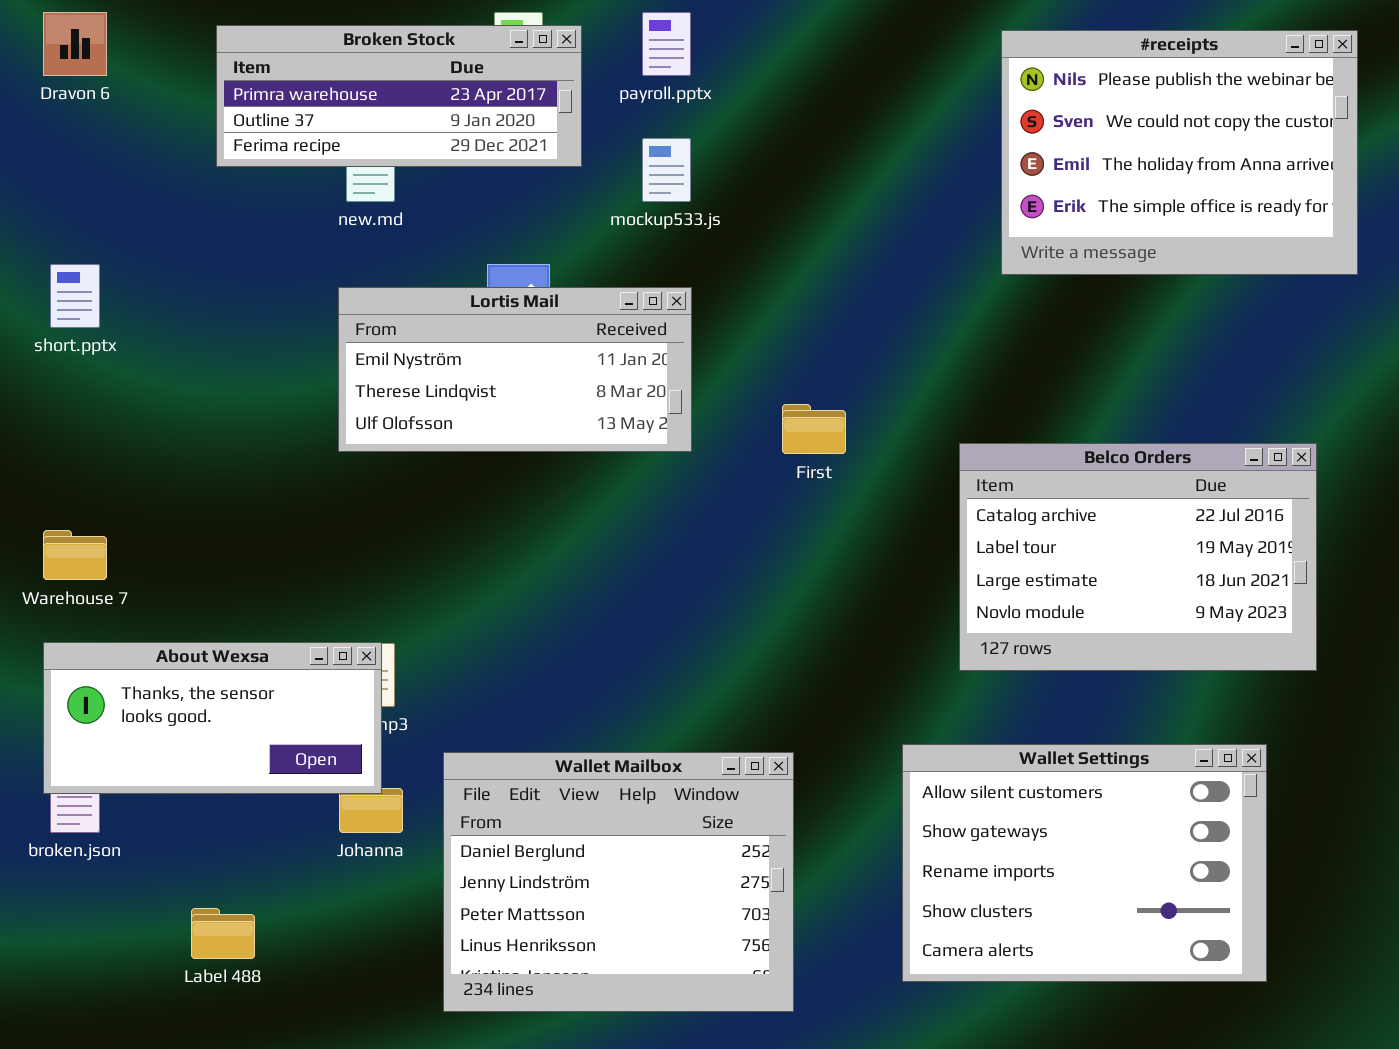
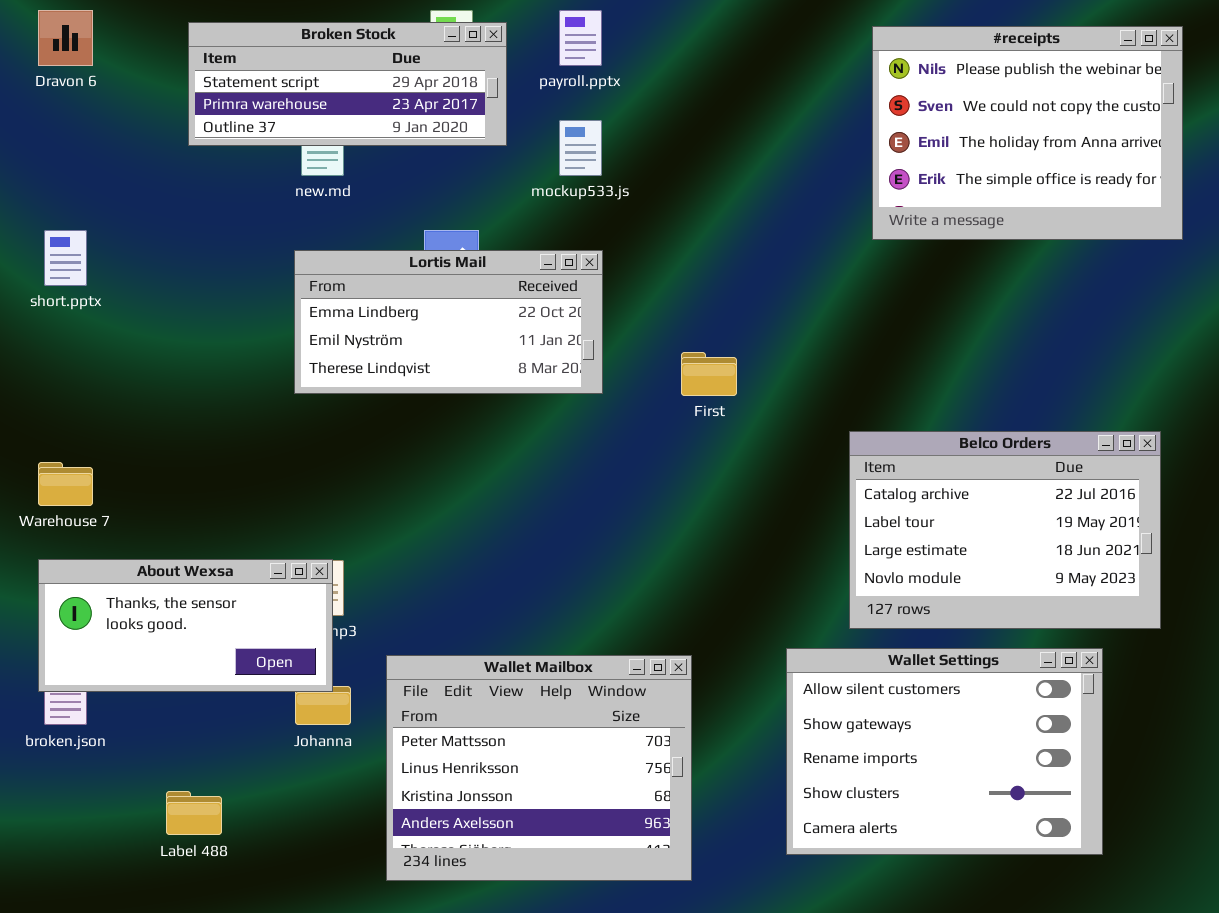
Broken Stock: [216,25,582,167] -> [188,22,507,146], scrolled up 1 row
Lortis Mail: [338,287,692,452] -> [294,250,603,394], scrolled up 1 row
Belco Orders: [959,443,1317,671] -> [849,431,1161,629], moved
Wallet Mailbox: [443,752,794,1012] -> [386,655,692,881], scrolled down 2 rows

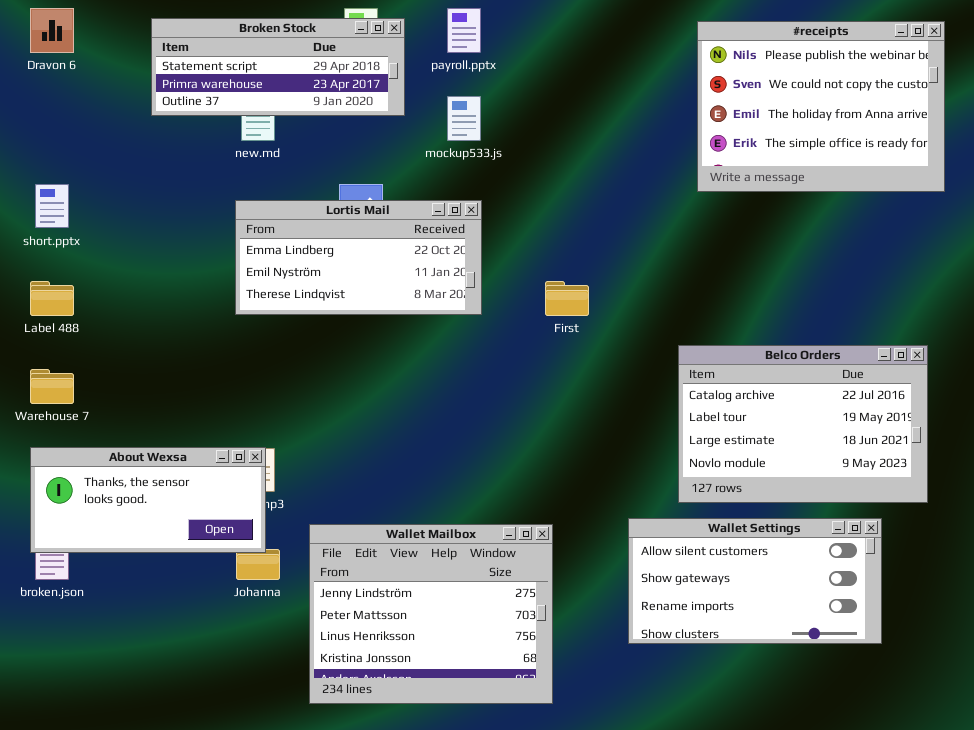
Wallet Settings: [786,648,1103,855] -> [628,518,882,644], resized
Wallet Mailbox: [386,655,692,881] -> [309,524,553,704], scrolled up 1 row
Label 488: [166,791,222,835] -> [30,281,74,316], moved

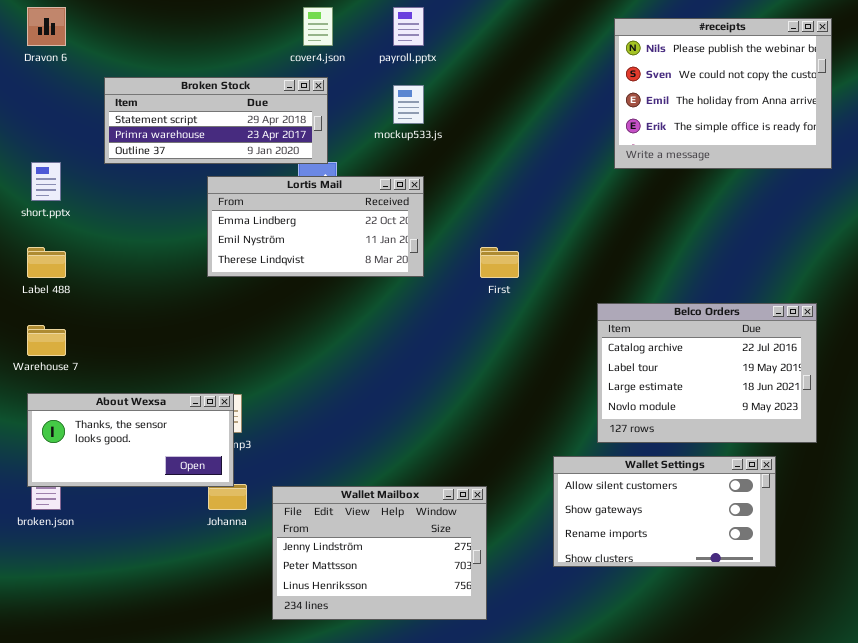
Broken Stock: [151,18,405,116] -> [104,77,328,164], moved
Wallet Mailbox: [309,524,553,704] -> [272,486,487,620], resized

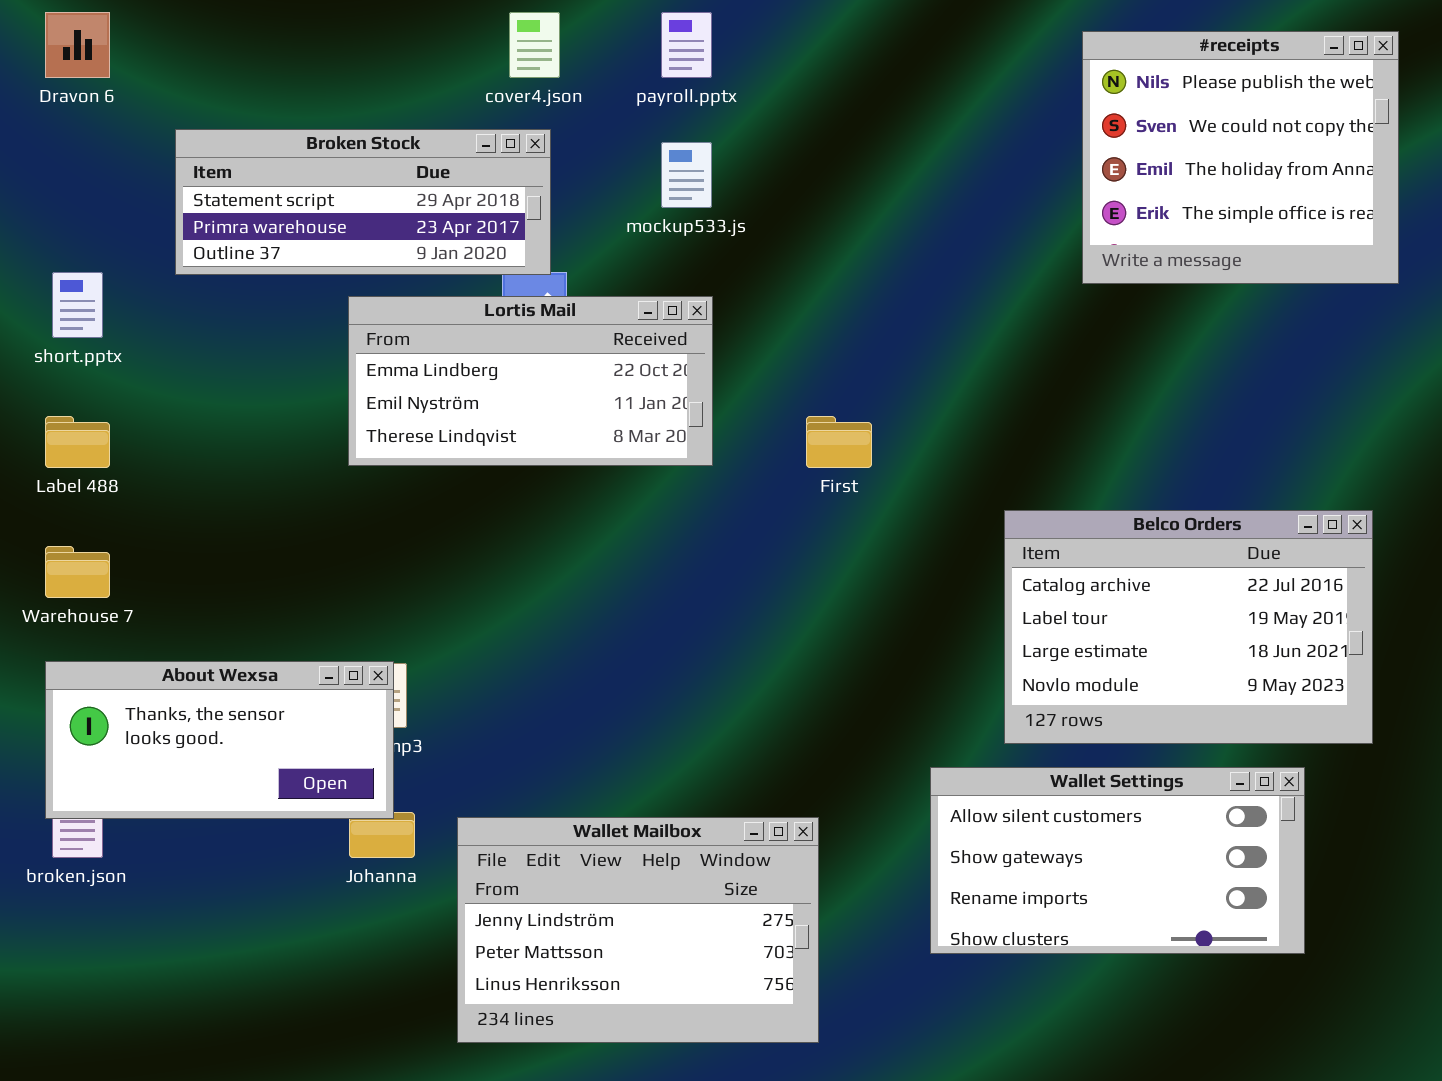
#receipts: [614,18,832,169] -> [1082,31,1399,284], resized

